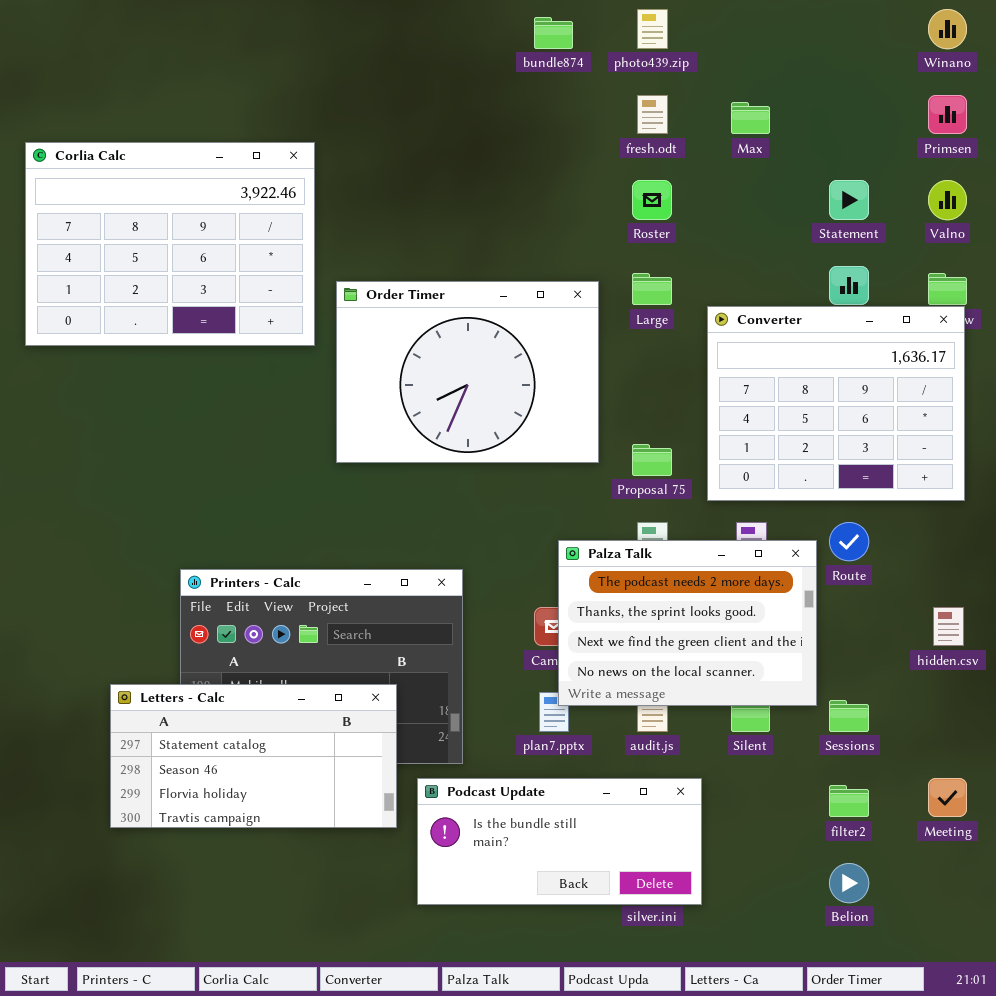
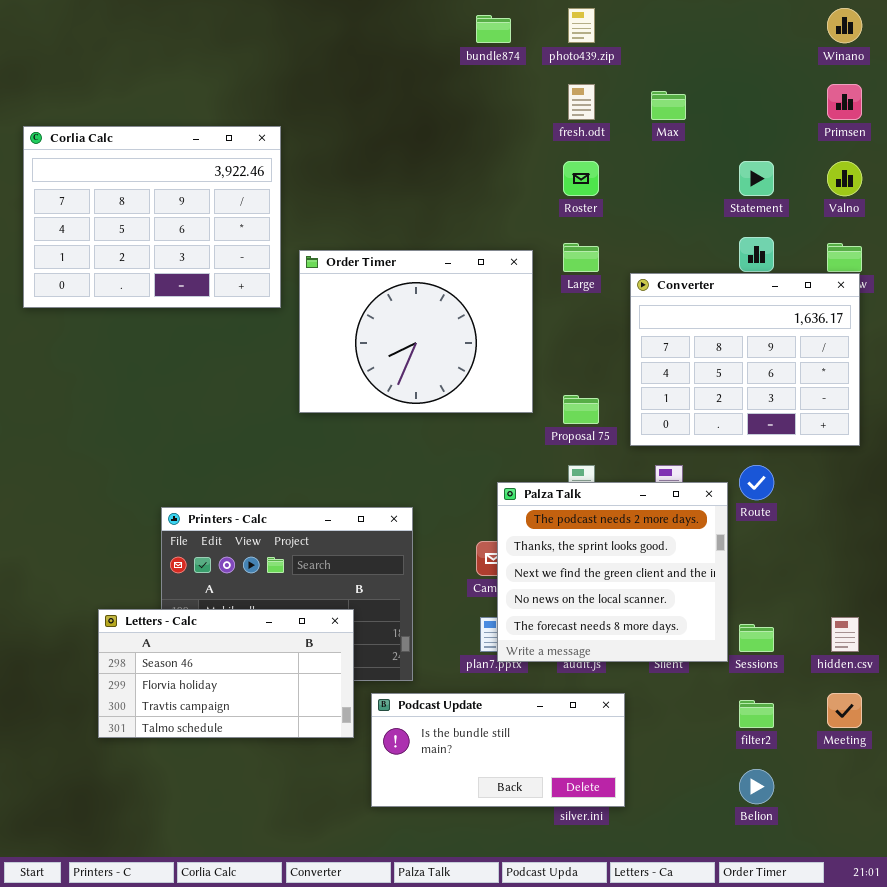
Palza Talk: [558,540,817,706] -> [497,482,728,662], resized
hidden.csv: [933,607,964,646] -> [831,617,859,652], moved
Letters - Calc: [110,684,397,828] -> [98,609,354,738], scrolled down 1 row

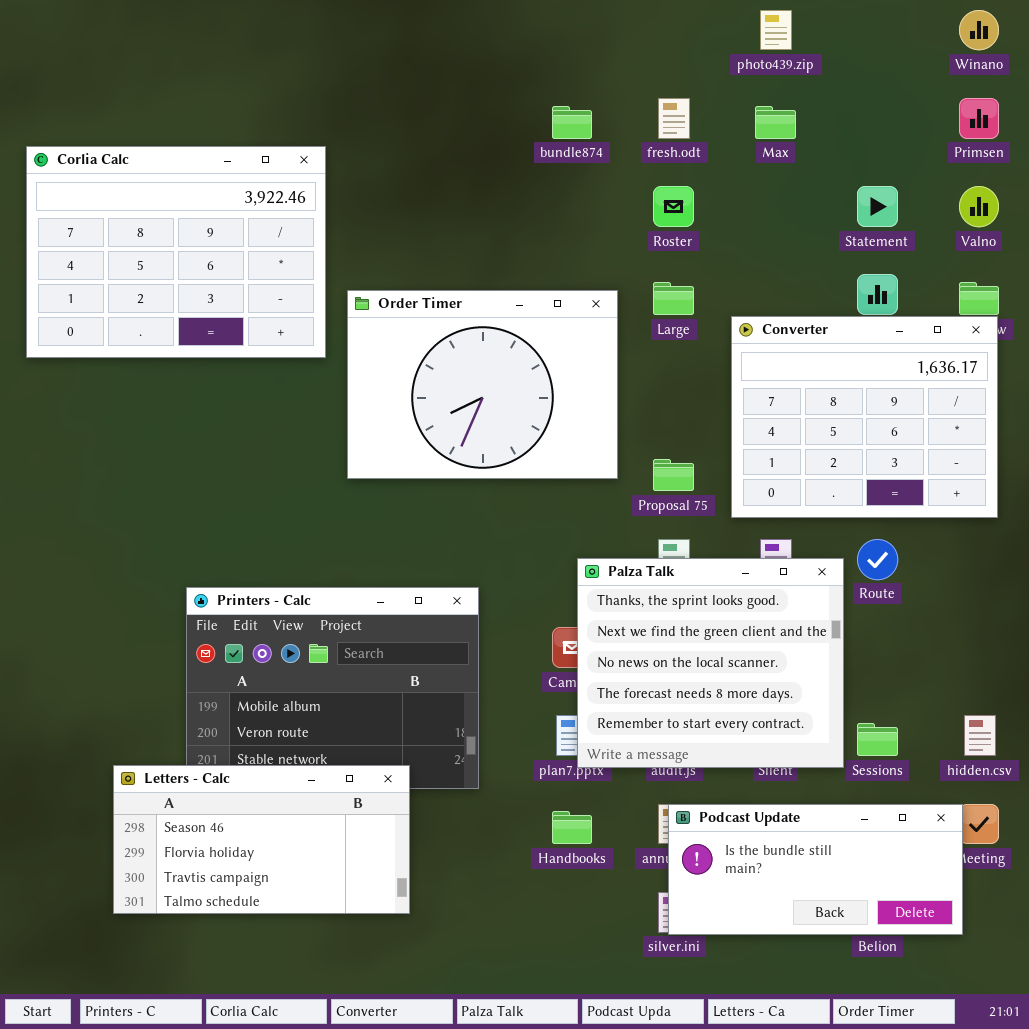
photo439.zip: [568,8,595,43] -> [760,10,792,50], moved
bundle874: [476,15,511,43] -> [552,106,592,139], moved
Palza Talk: [497,482,728,662] -> [577,558,844,768], scrolled down 1 row
Letters - Calc: [98,609,354,738] -> [113,765,410,914], moved
Podcast Update: [371,693,625,807] -> [668,804,963,935], moved

